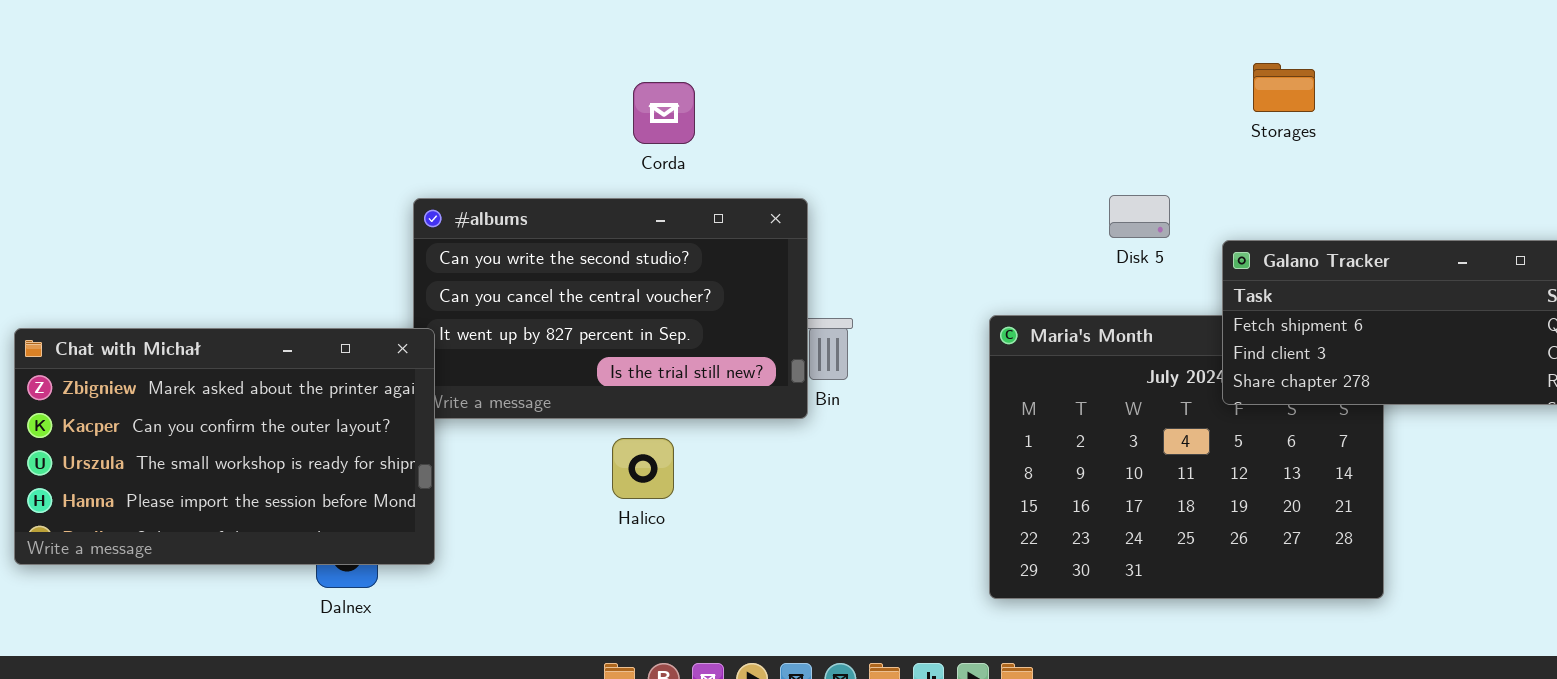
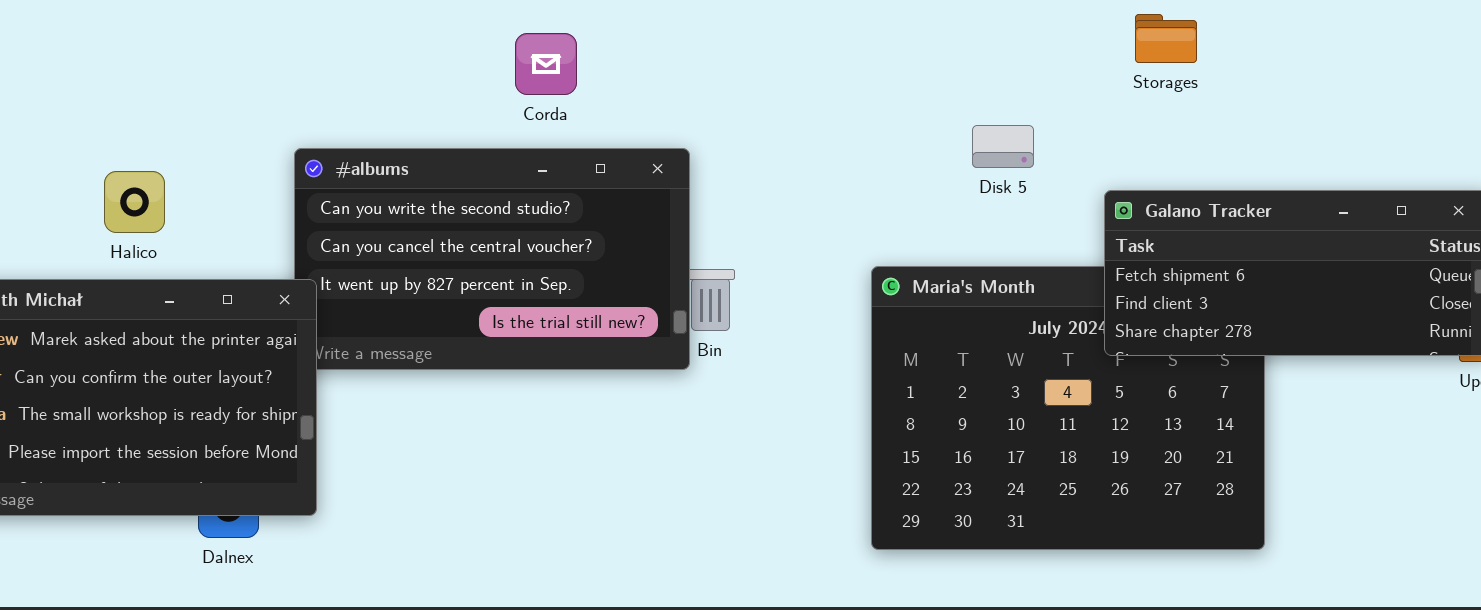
Disk 5: [1109,195,1170,238] -> [972,125,1034,168], moved
Halico: [612,438,674,499] -> [104,171,165,233], moved

